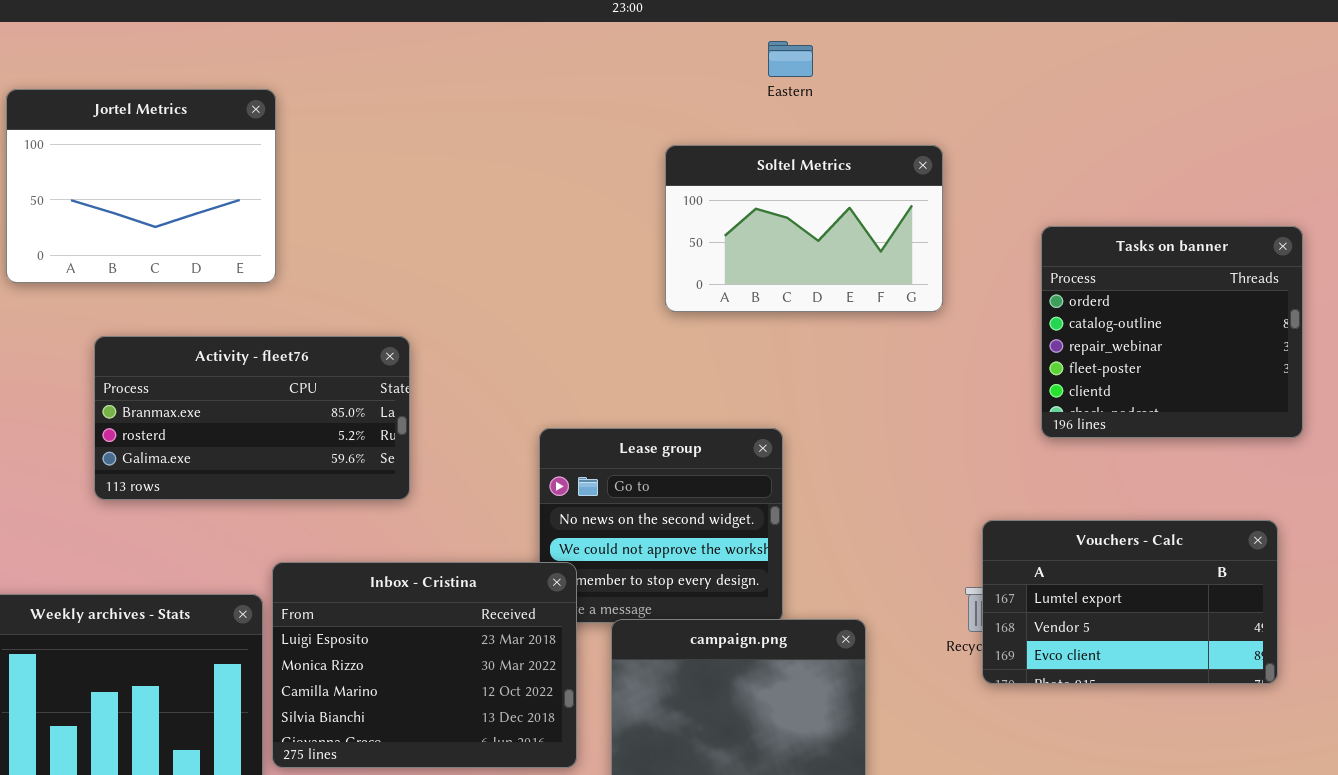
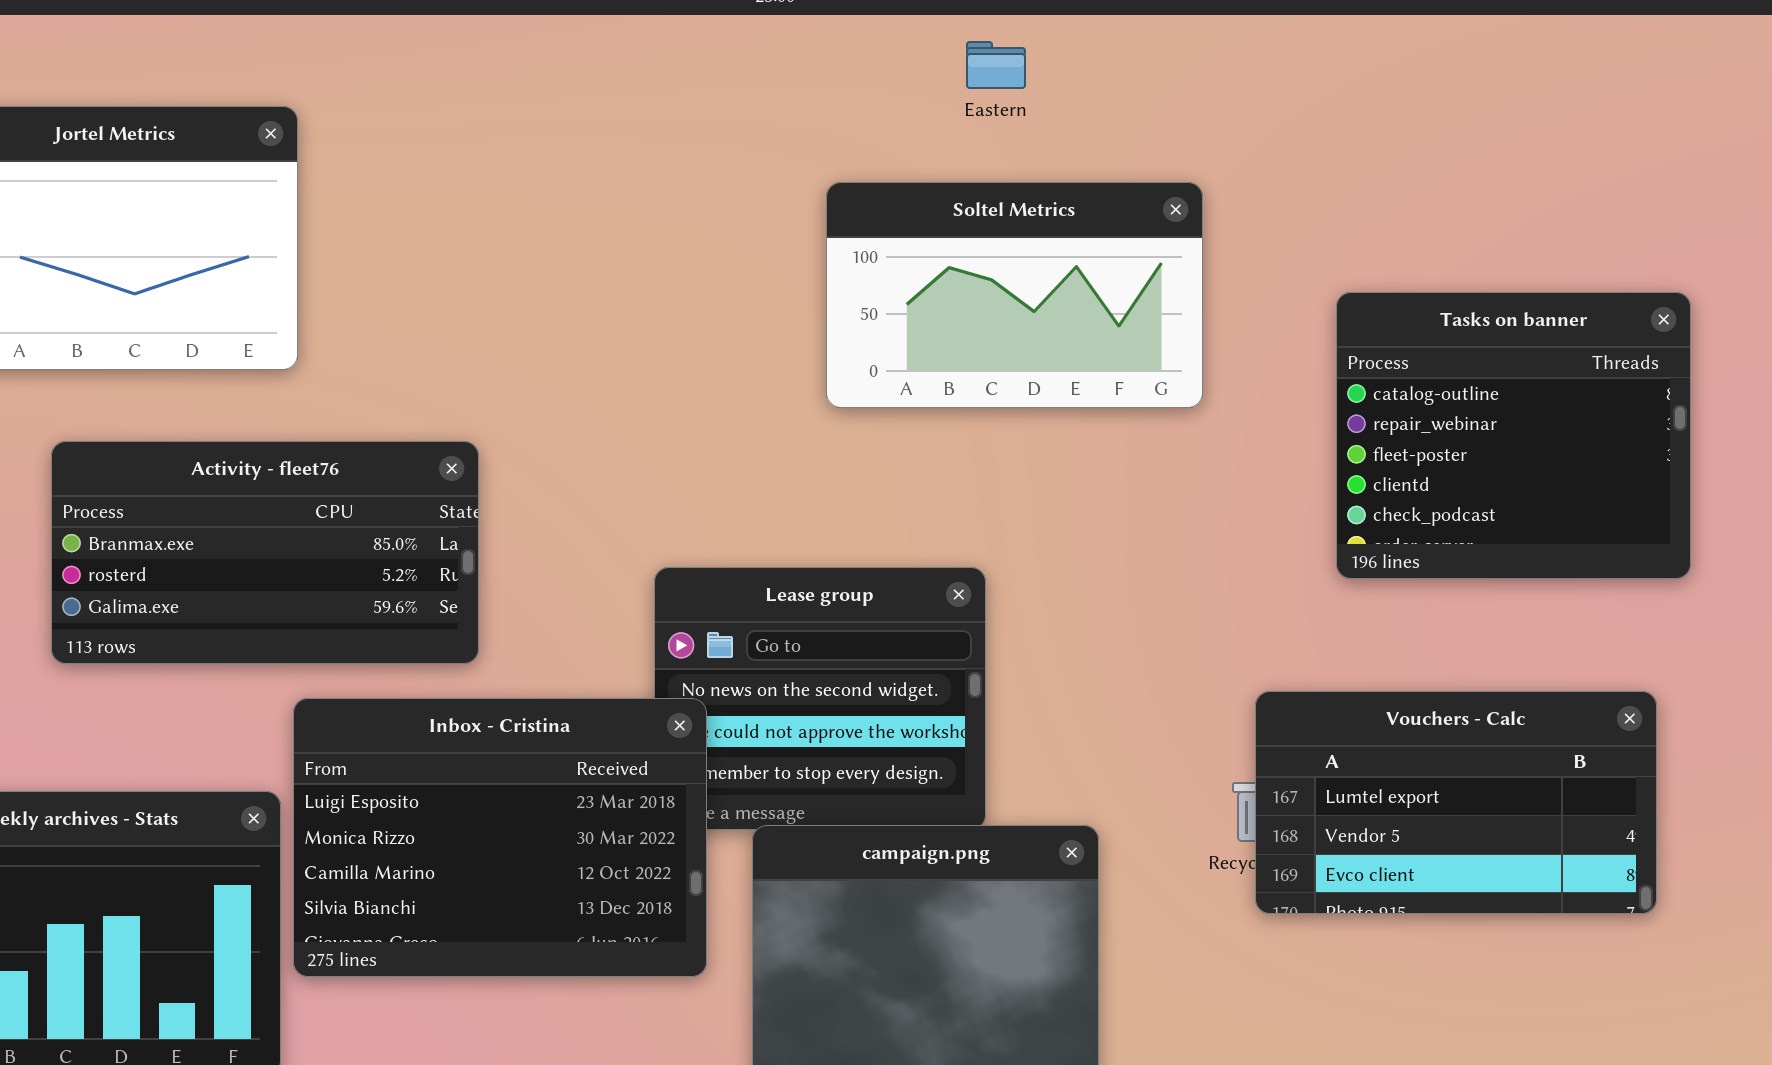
Tasks on banner: [1041,226,1303,438] -> [1336,292,1691,579], scrolled down 1 row
Inbox - Cristina: [272,562,577,768] -> [293,698,707,977], moved

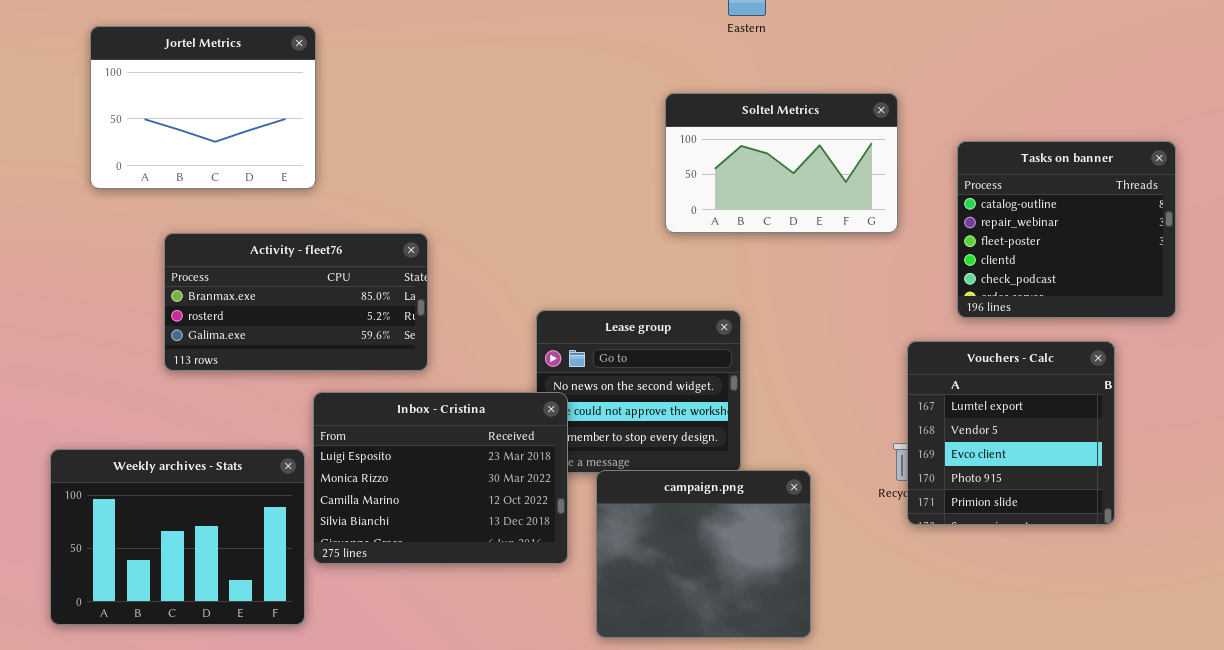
Soltel Metrics: [826,182,1203,408] -> [665,93,898,233], moved
Vouchers - Calc: [1255,691,1657,914] -> [907,341,1115,525], resized

